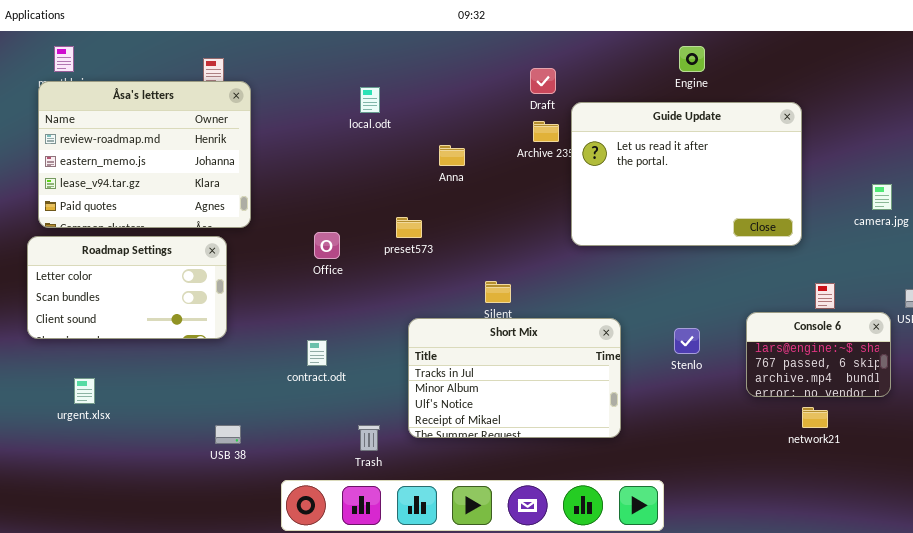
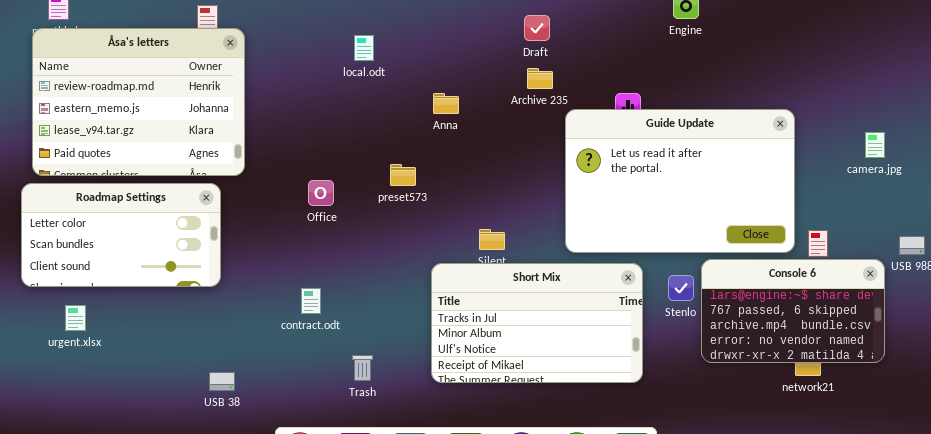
Guide Update: [571,102,802,246] -> [565,109,795,253], moved
Console 6: [746,312,891,397] -> [701,259,885,363], resized
Short Mix: [408,318,621,438] -> [431,263,643,383], moved
urgent.xlsx: [74,378,95,404] -> [65,305,86,331], moved
Trash: [358,425,380,451] -> [352,355,373,381], moved

